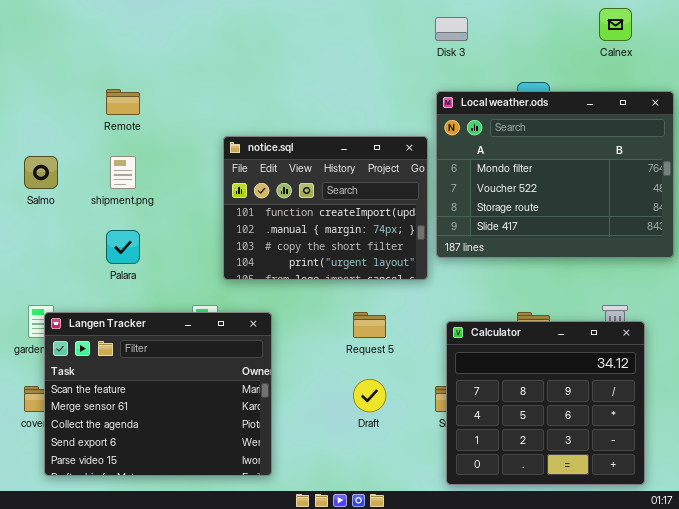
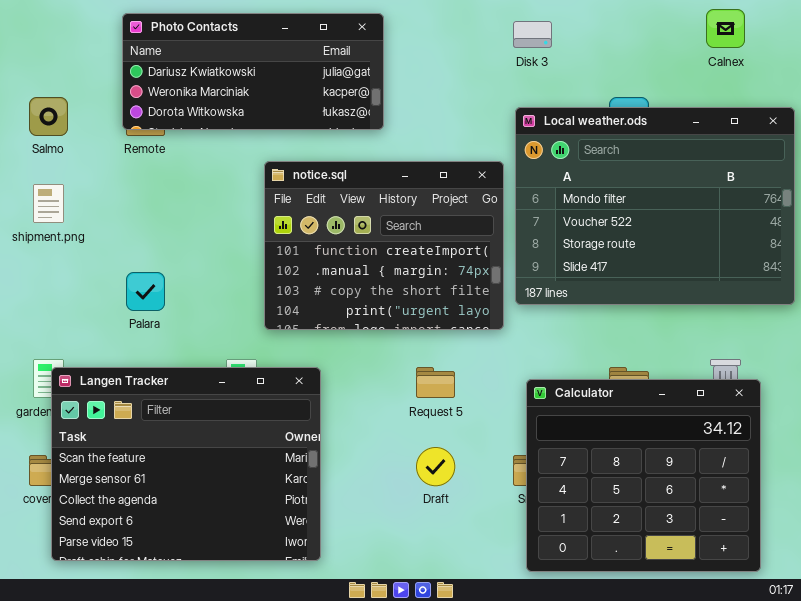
Photo Contacts: none -> [122,13,384,130], opened
Salmo: [24,156,58,189] -> [29,97,68,136], moved
shipment.png: [110,156,136,189] -> [33,184,64,223], moved

